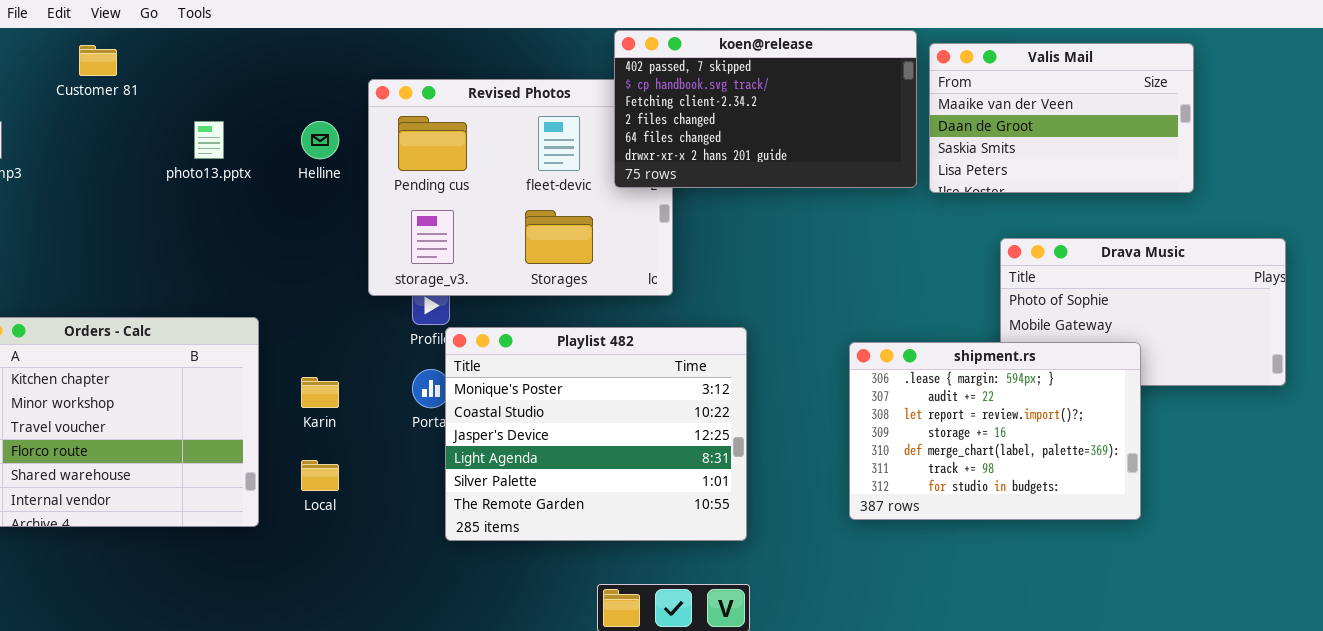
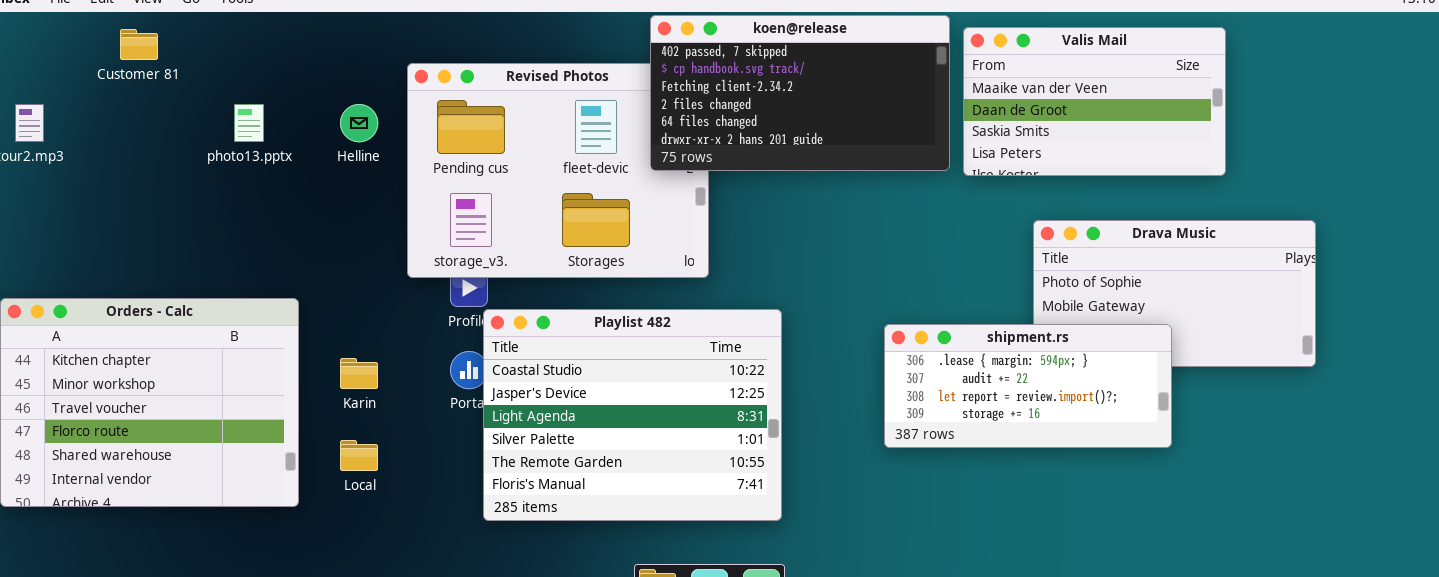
Playlist 482: [445,327,747,541] -> [483,309,782,521], scrolled down 1 row
shipment.rs: [849,342,1141,520] -> [884,324,1172,448], resized

